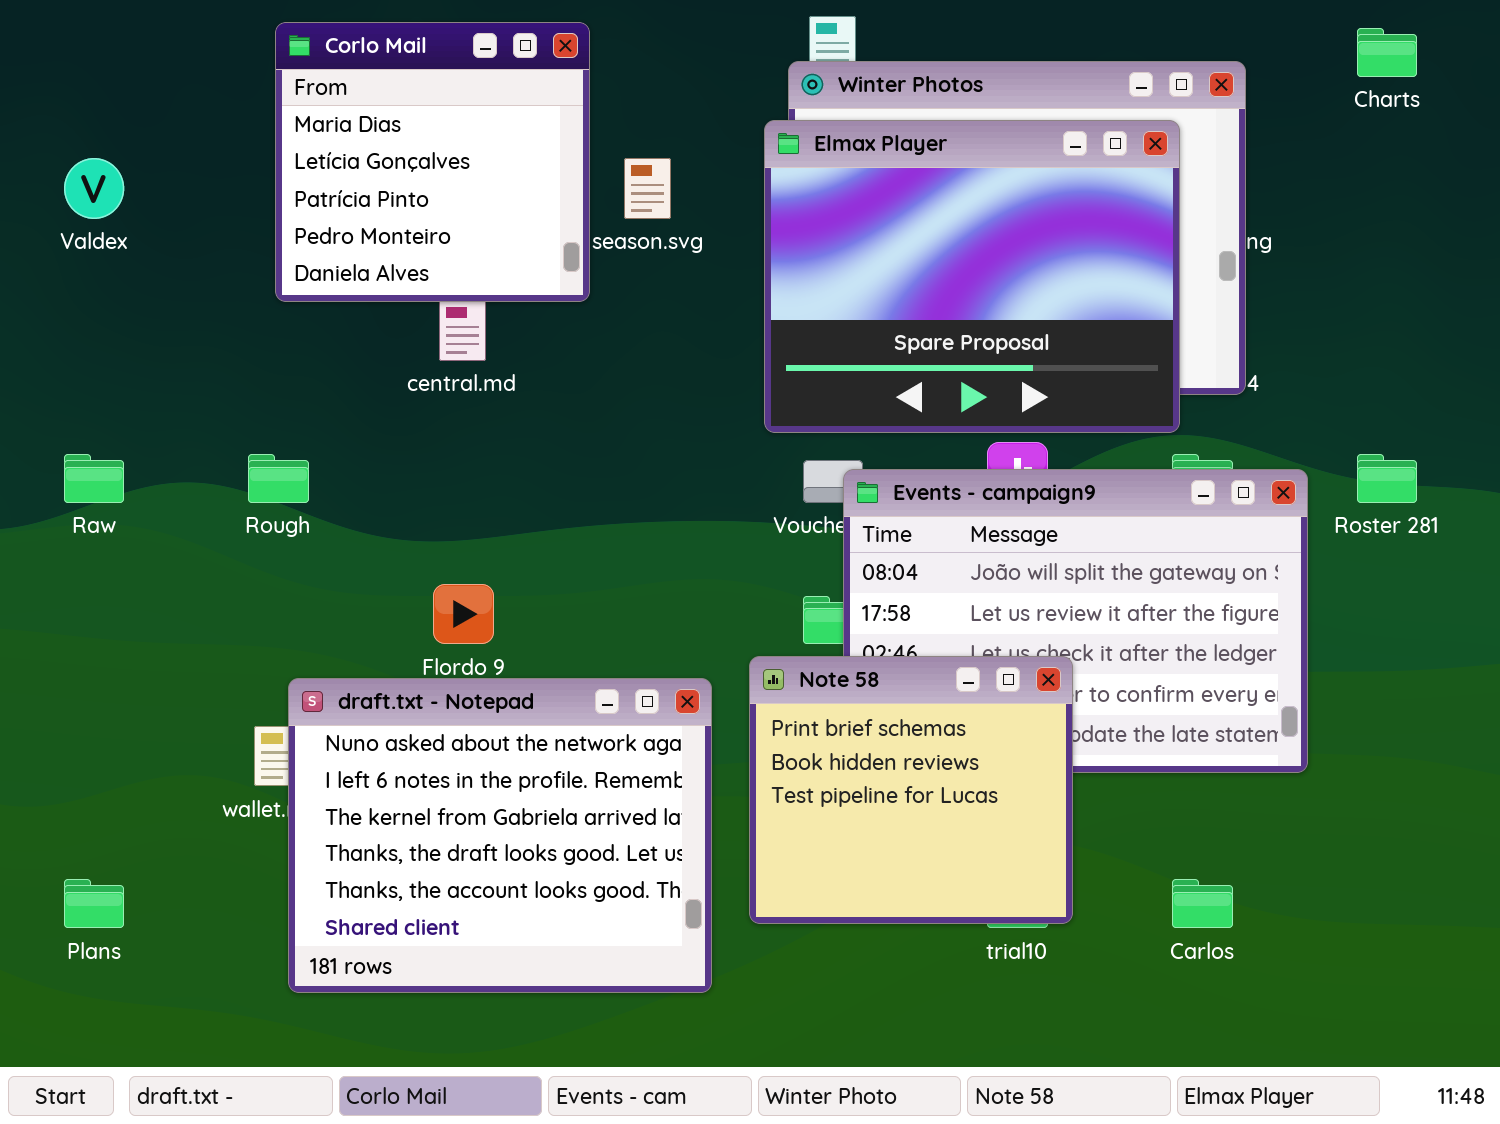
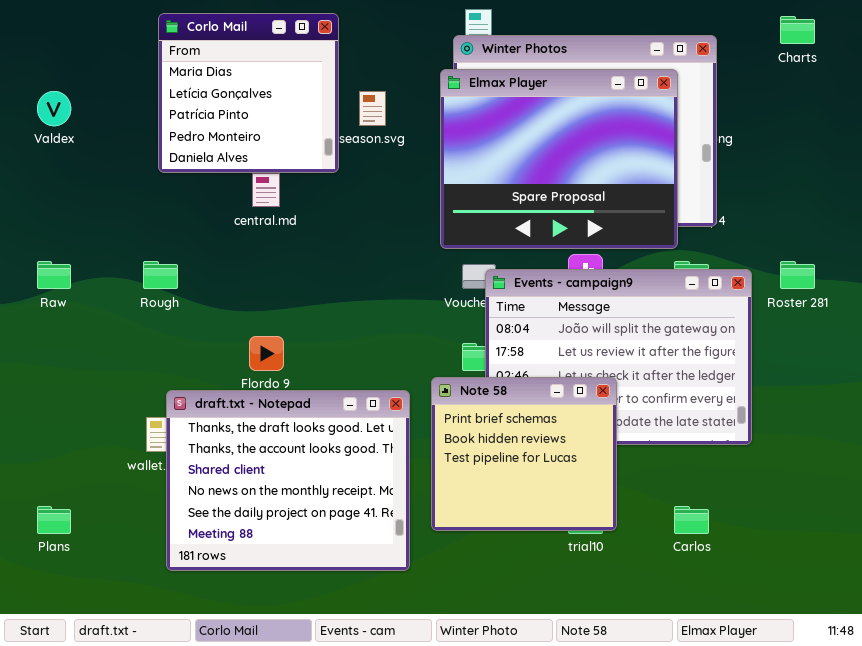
draft.txt - Notepad: [288,678,712,993] -> [166,390,410,571], scrolled down 3 rows

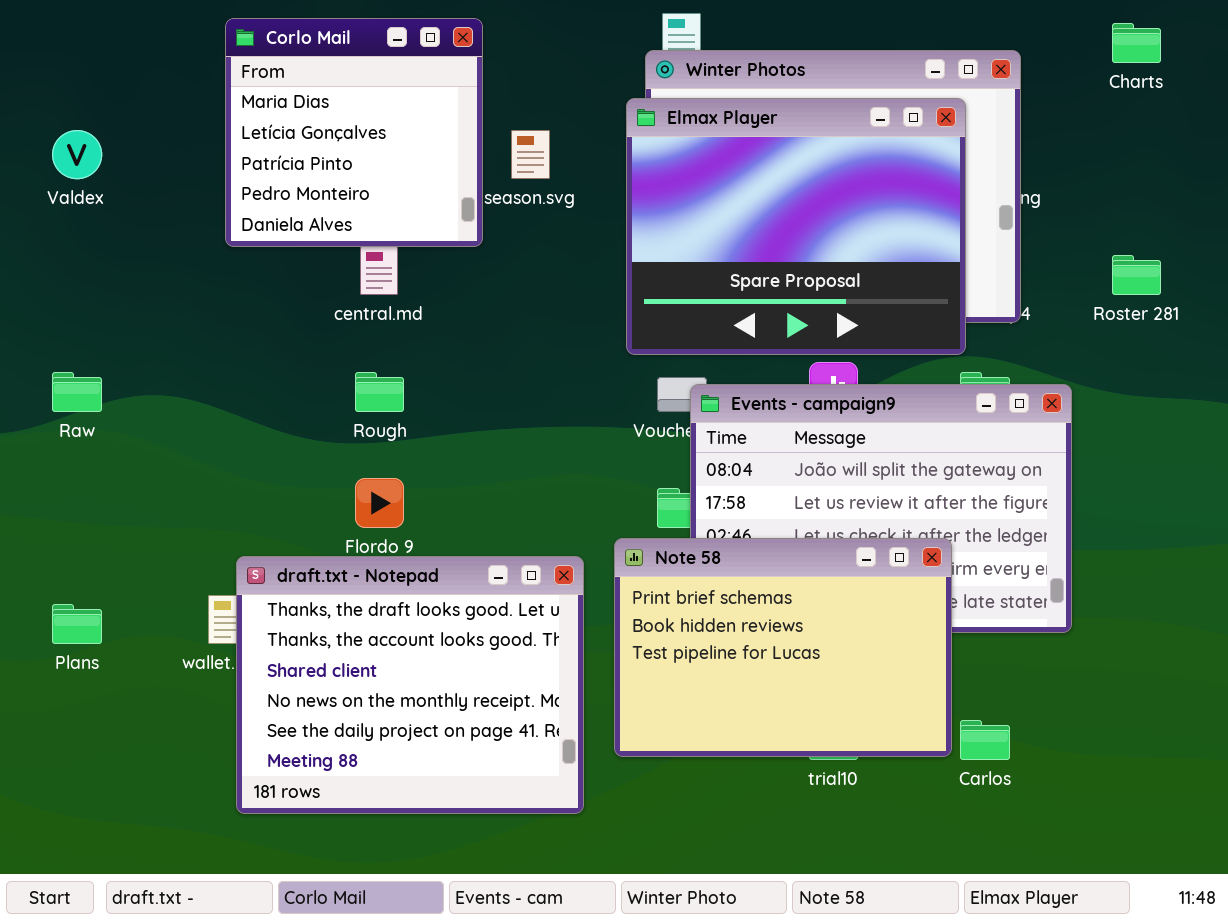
Rough: [143,261,178,289] -> [355,372,404,412], moved
Roster 281: [780,261,815,289] -> [1112,255,1161,295], moved
Note 58: [431,377,617,531] -> [614,538,952,757], resized
Plans: [37,506,71,534] -> [52,604,102,644], moved

